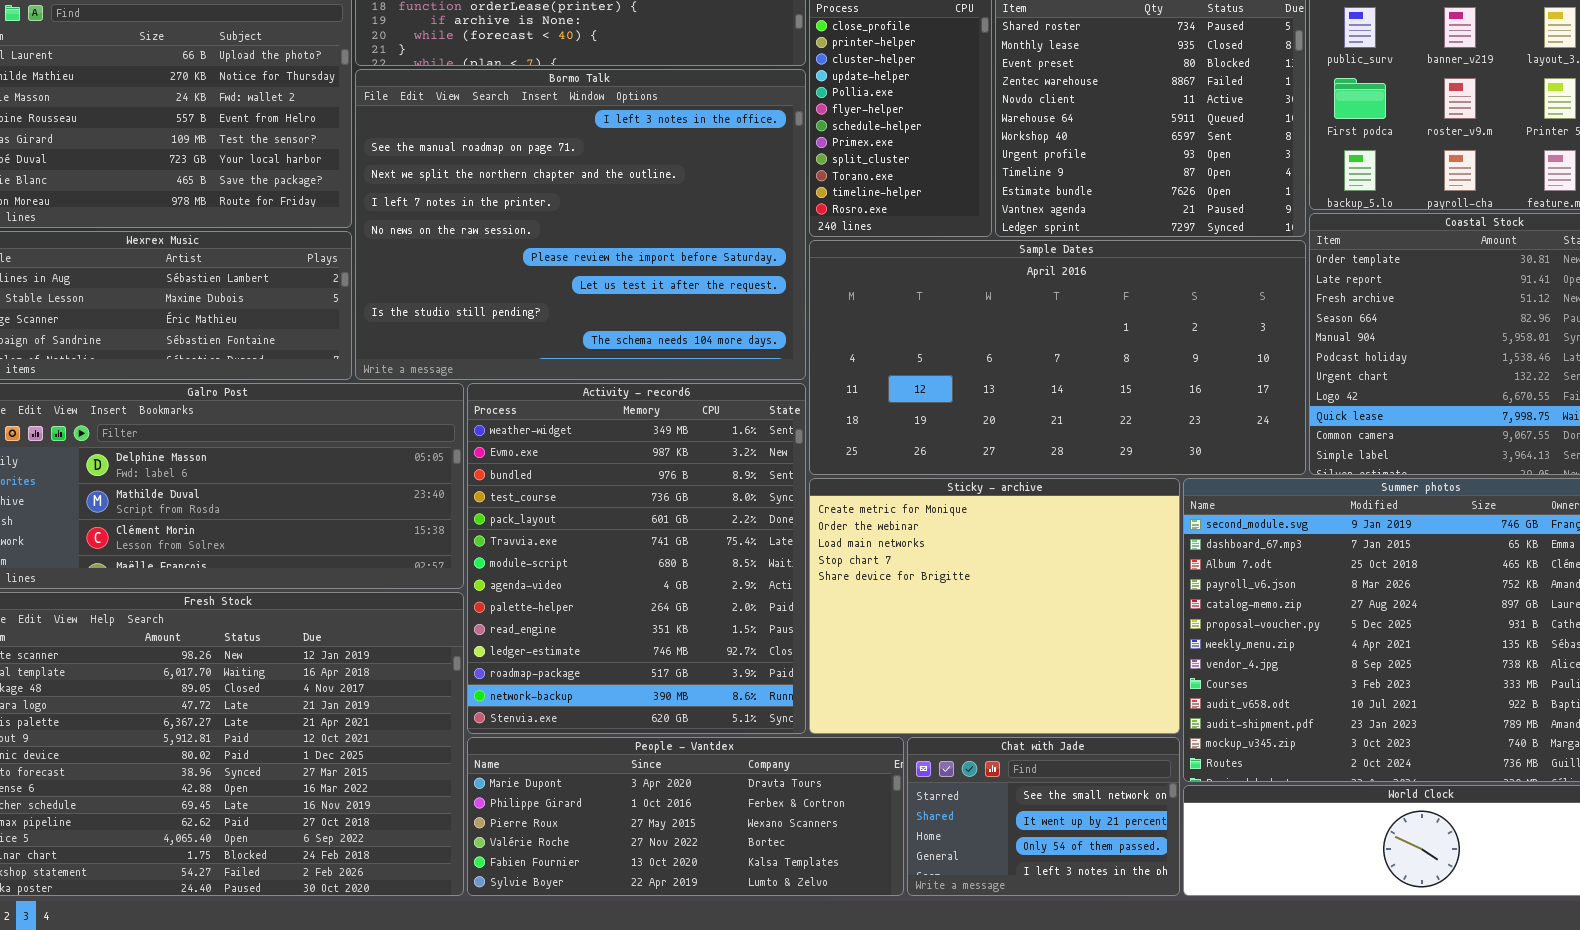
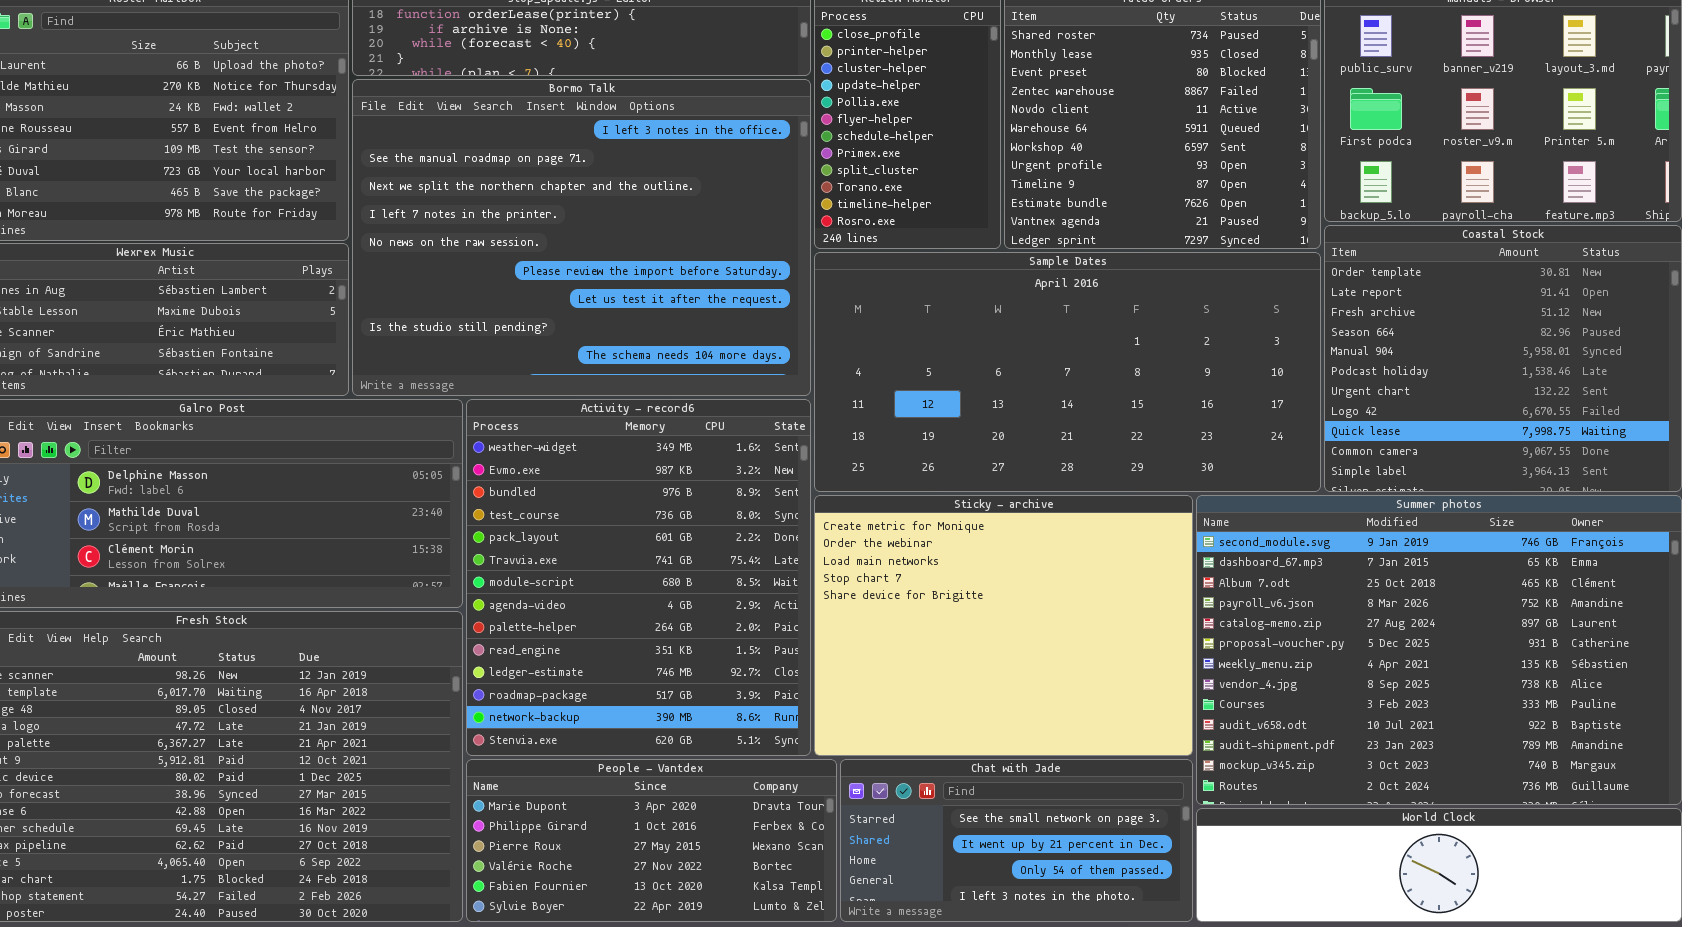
People - Vantdex: [467,737,904,896] -> [466,759,837,922], resized
Chat with Jade: [907,737,1180,896] -> [840,759,1193,922], resized

